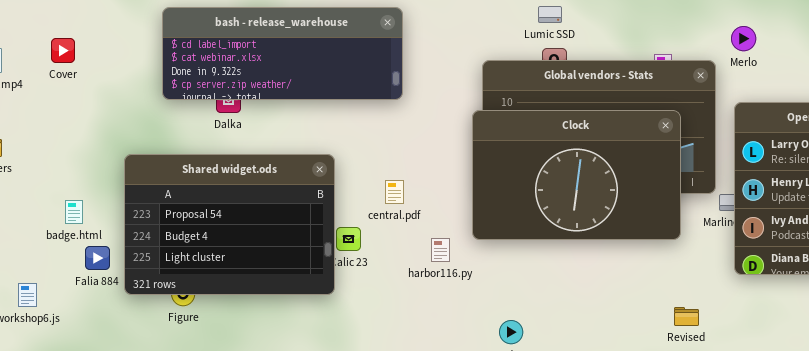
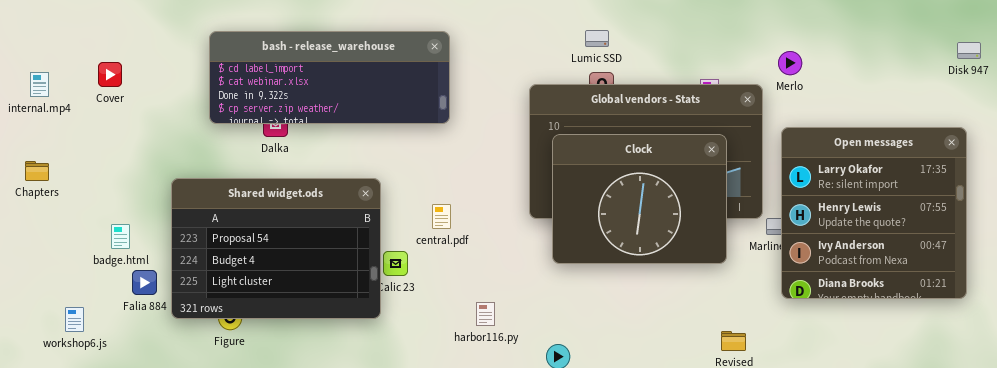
Clock: [472,110,681,240] -> [552,134,727,264], resized
harbor116.py: [431,238,450,262] -> [476,302,495,326], moved

